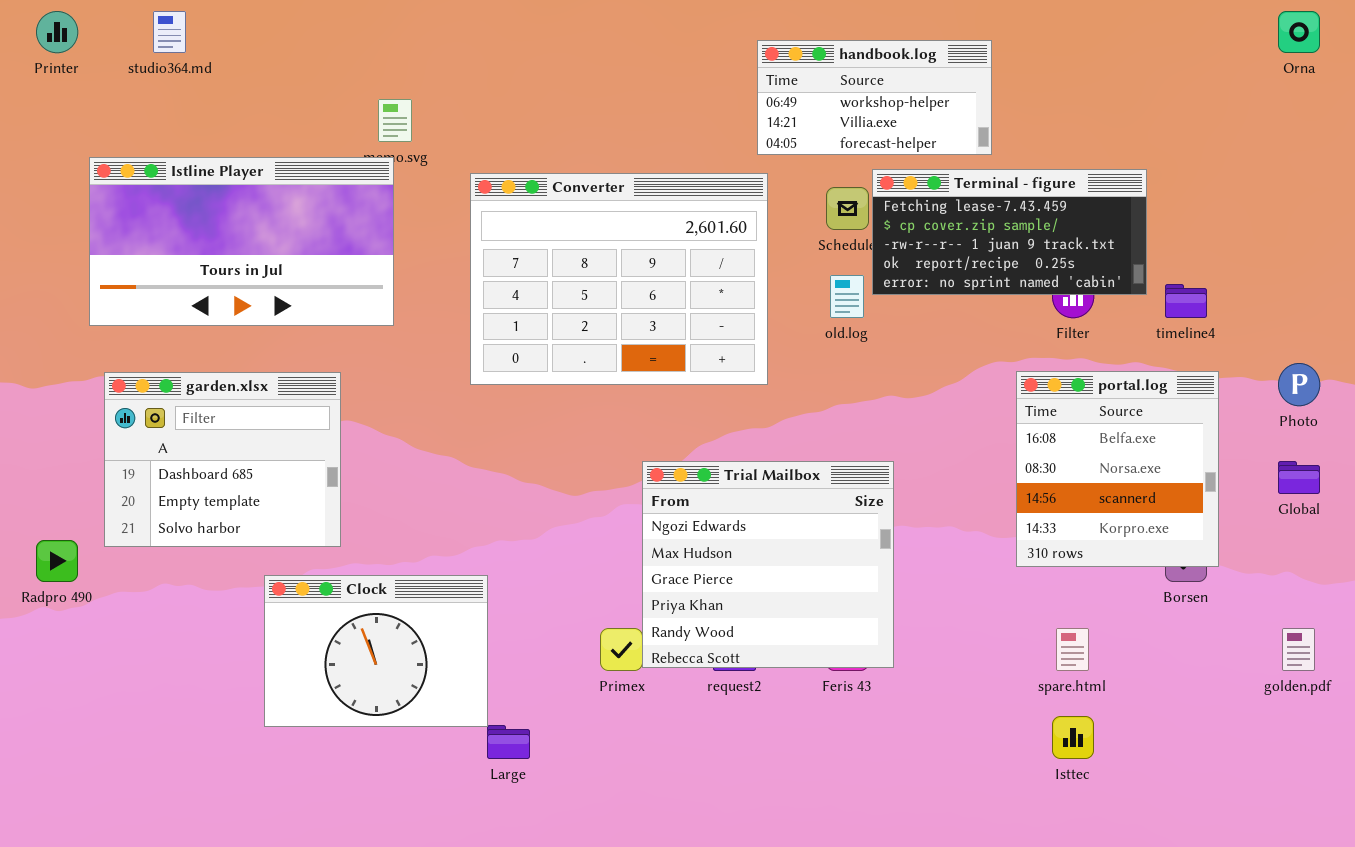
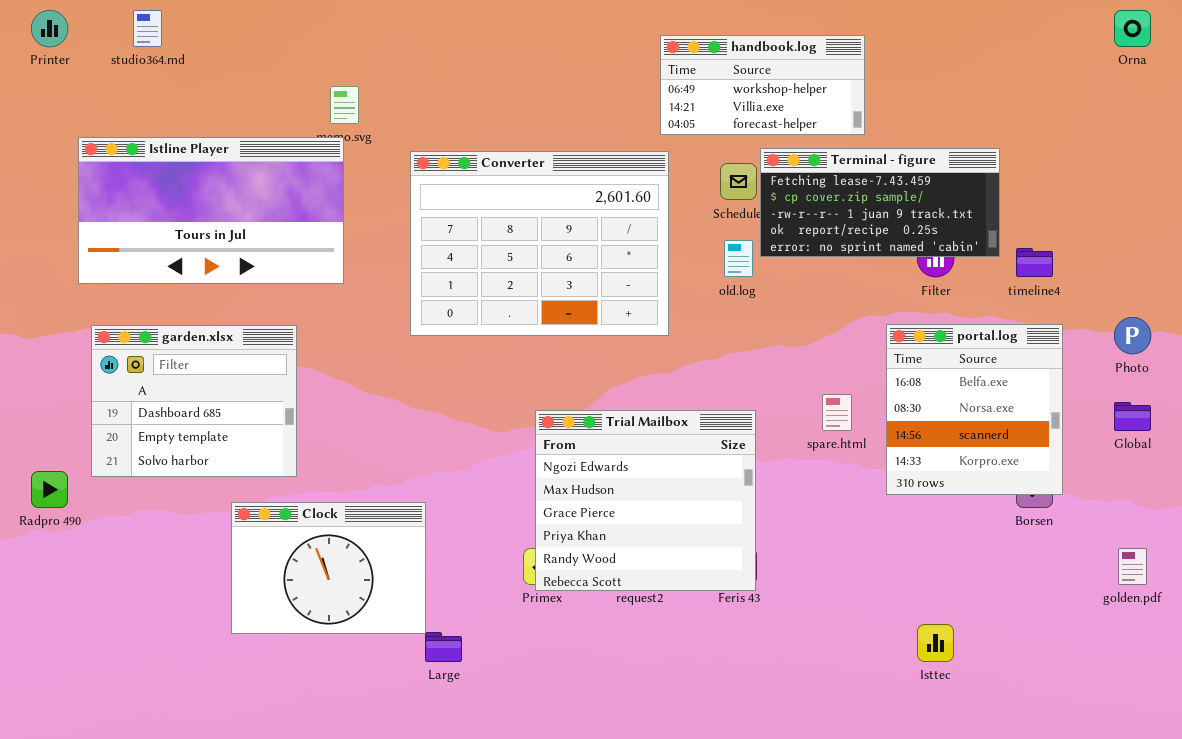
Trial Mailbox: [642,461,894,668] -> [535,410,756,591], moved
spare.html: [1056,628,1089,671] -> [822,394,852,431], moved

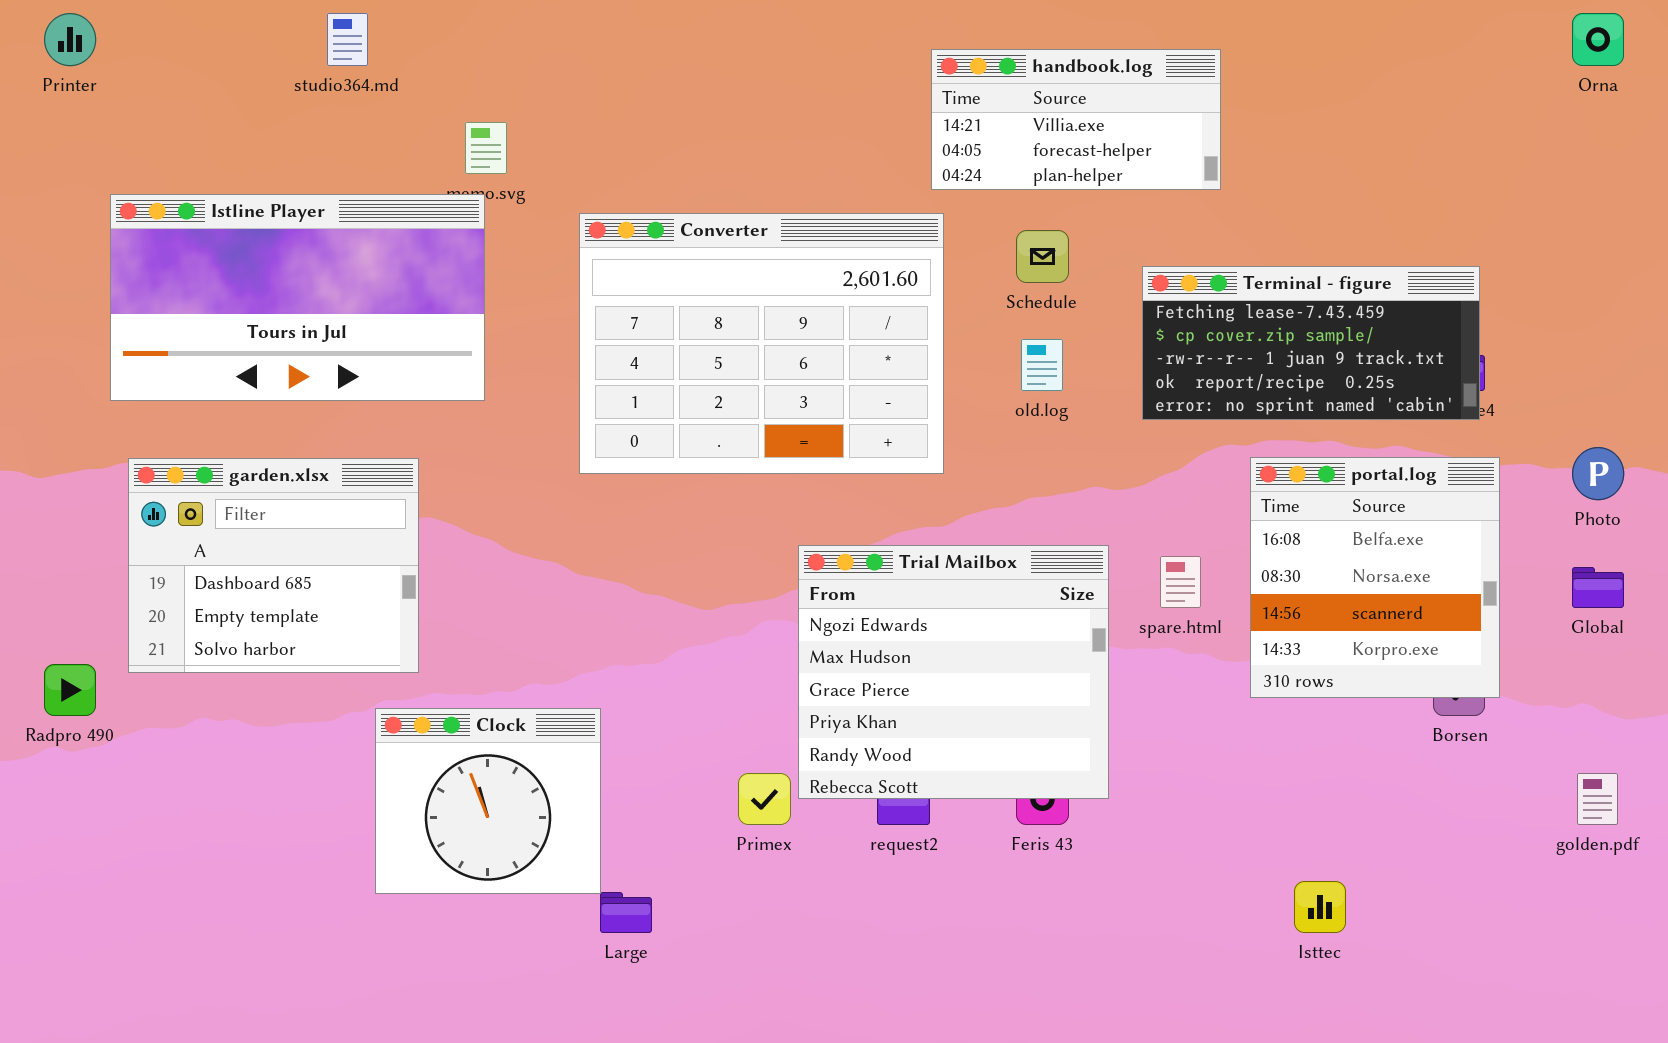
studio364.md: [133,10,162,47] -> [327,13,368,66], moved
handbook.log: [660,35,865,135] -> [931,49,1221,190], scrolled down 1 row
Terminal - figure: [760,148,1000,257] -> [1142,266,1480,420], moved
Trial Mailbox: [535,410,756,591] -> [798,545,1109,799], moved
Clock: [231,502,426,634] -> [375,708,601,894], resized

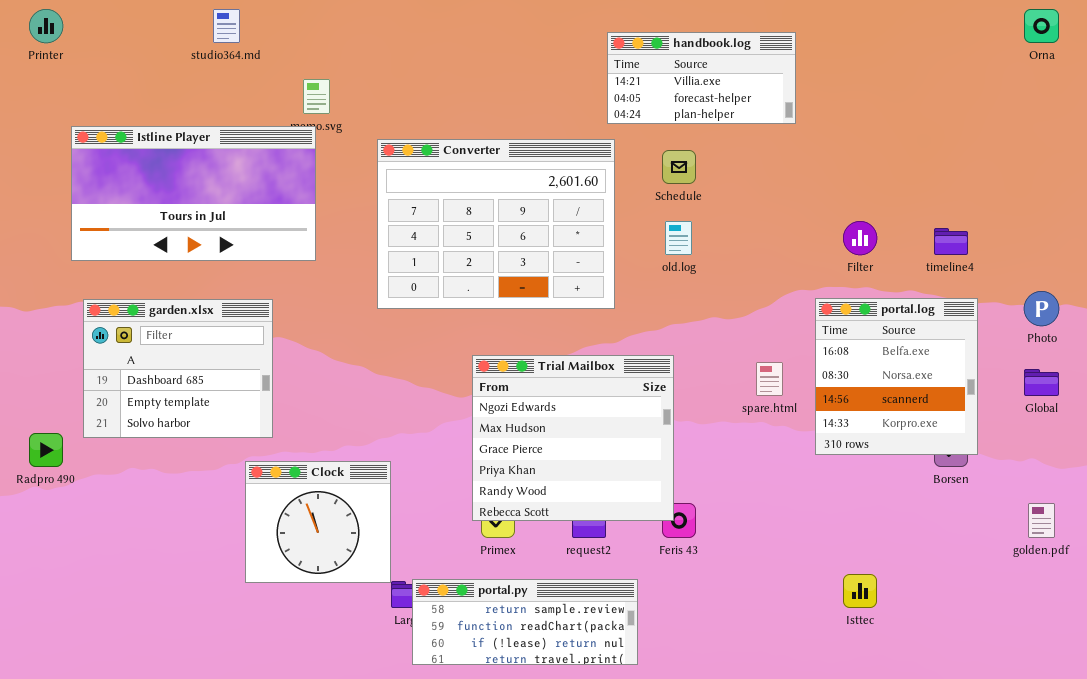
Terminal - figure: [1142,266,1480,420] -> none, closed
Trial Mailbox: [798,545,1109,799] -> [472,355,674,521], moved
portal.py: none -> [412,579,638,665], opened

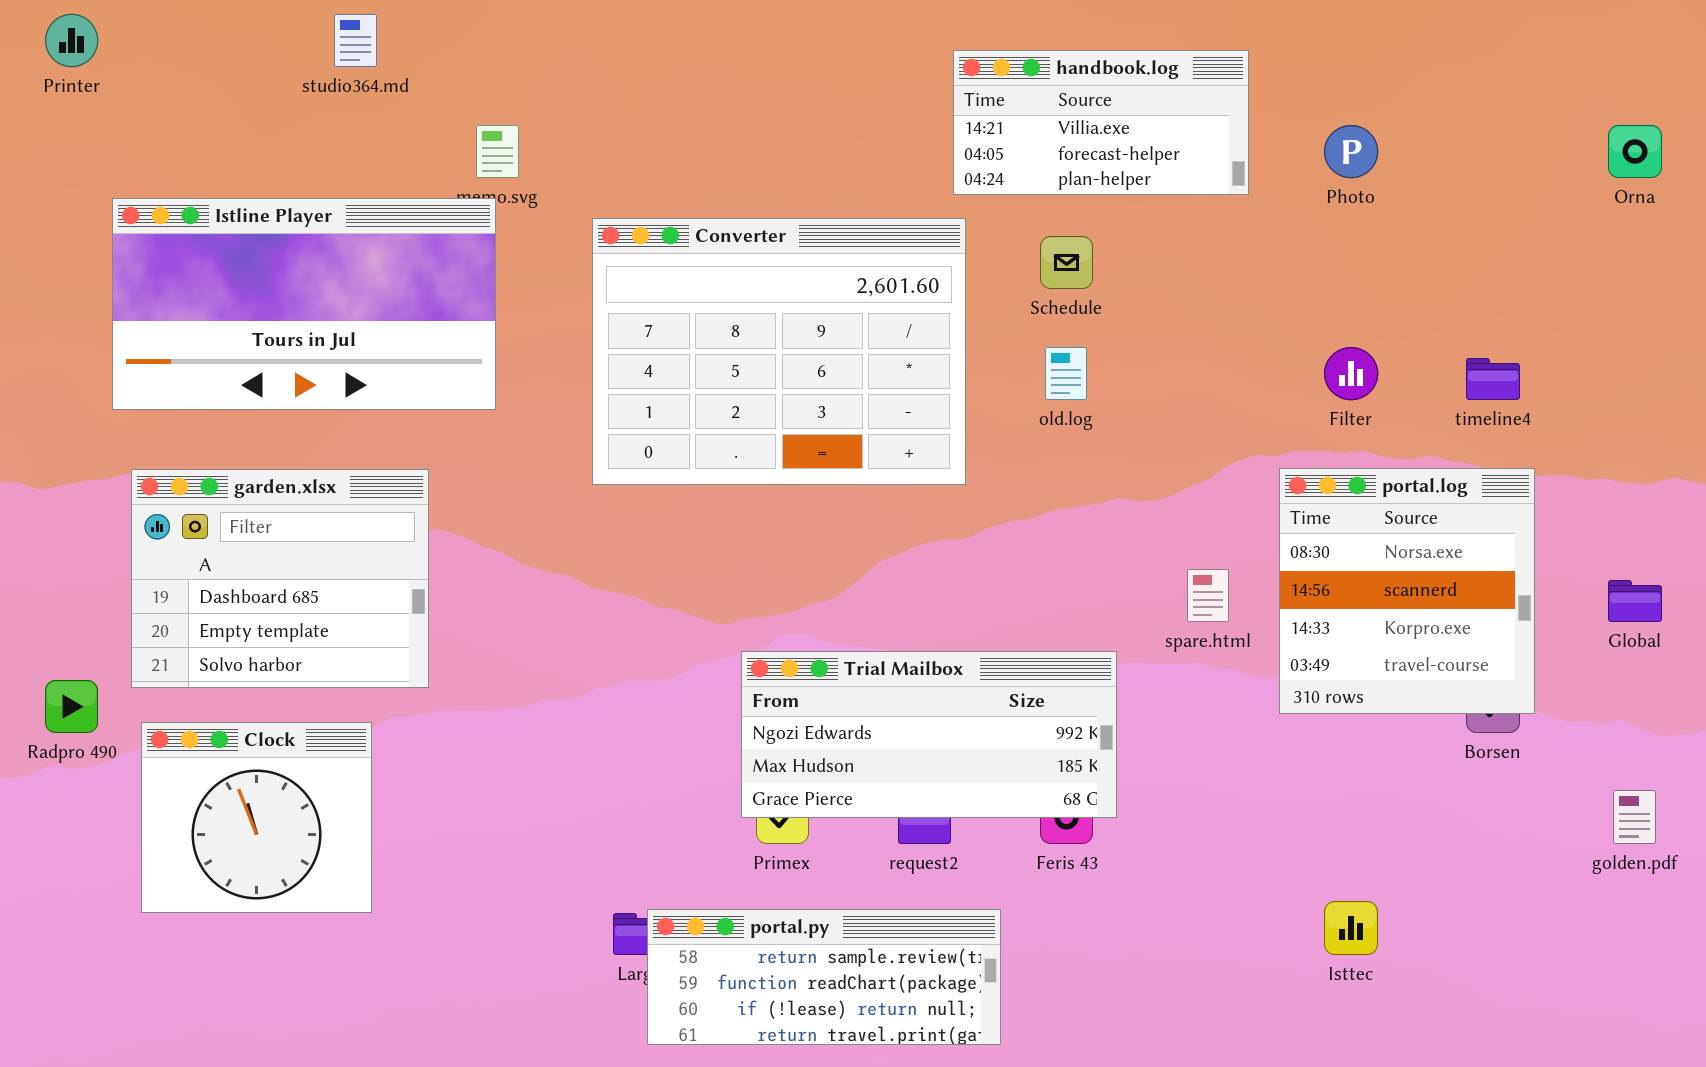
Orna: [1024,9,1059,43] -> [1608,125,1662,178], moved
Photo: [1024,291,1059,326] -> [1324,125,1378,178], moved
portal.log: [815,298,978,455] -> [1279,468,1535,714], scrolled down 1 row
Trial Mailbox: [472,355,674,521] -> [741,651,1117,818], resized
Clock: [245,461,391,583] -> [141,722,372,913], moved

